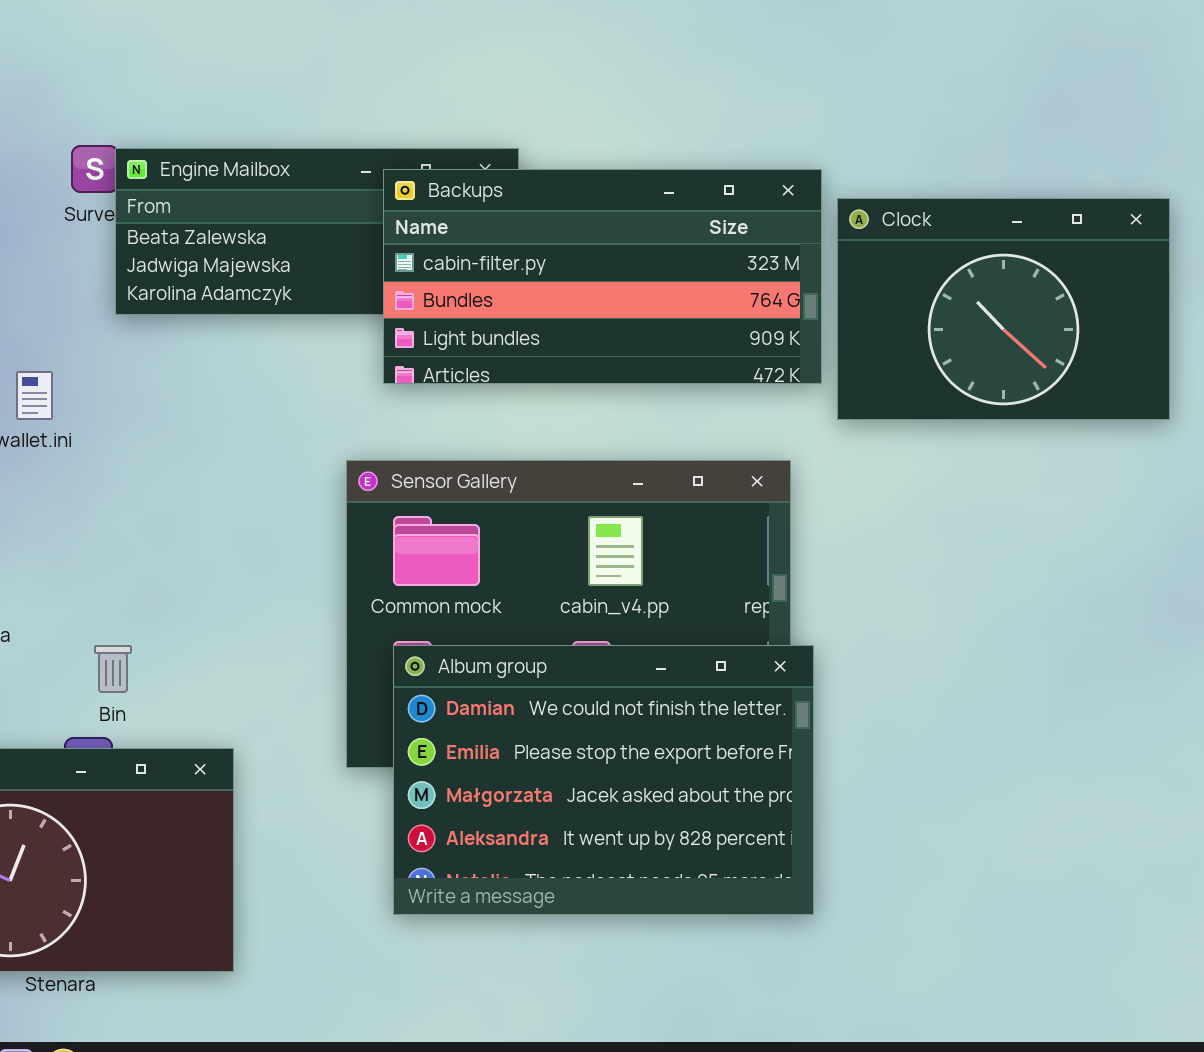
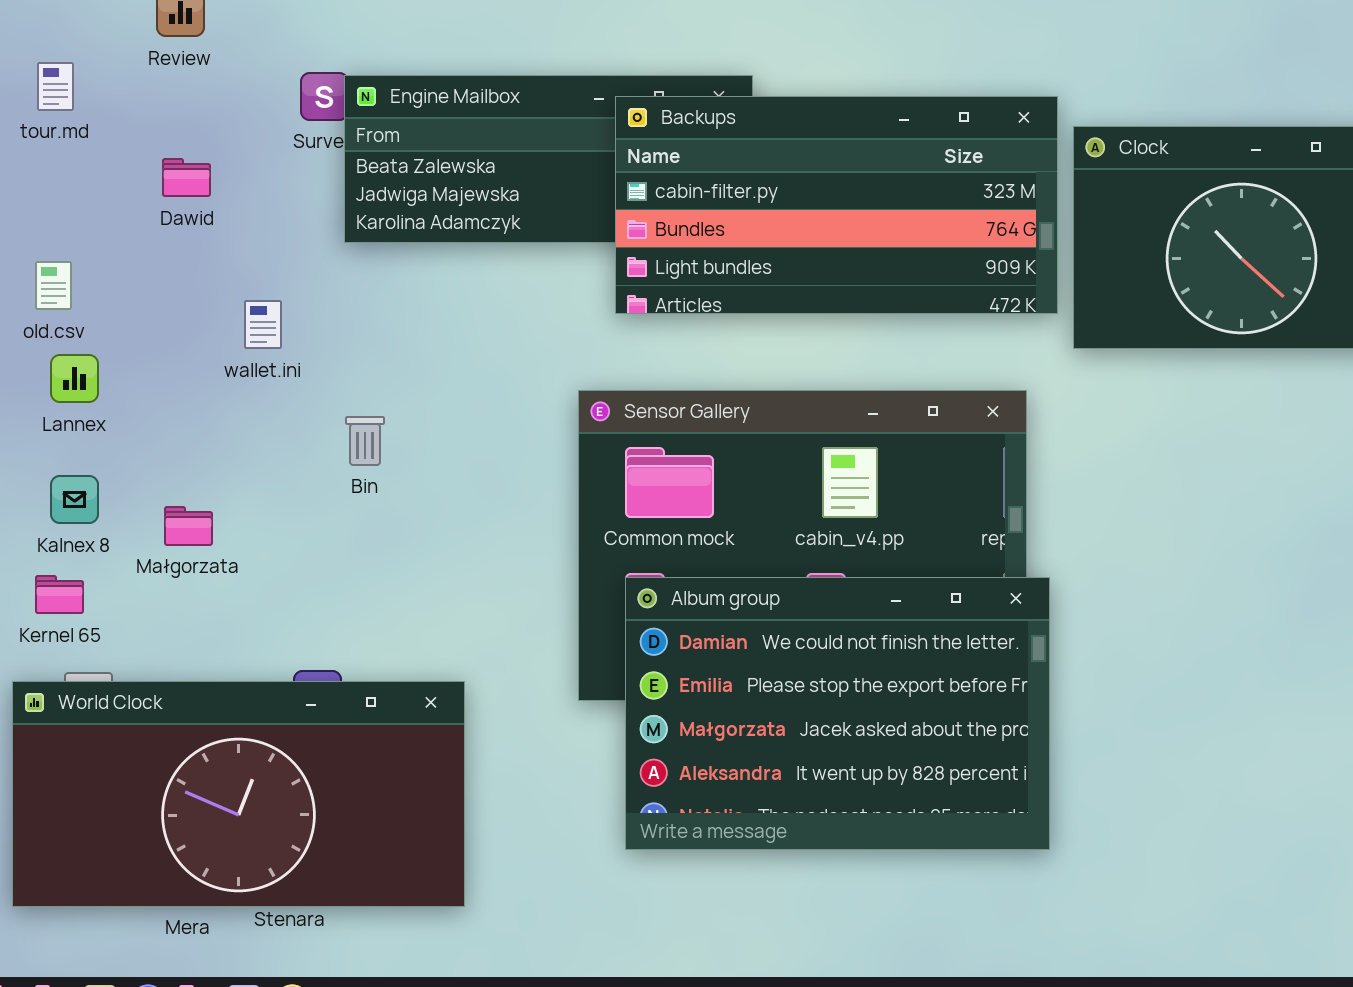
Bin: [94,645,132,693] -> [345,416,385,466], moved

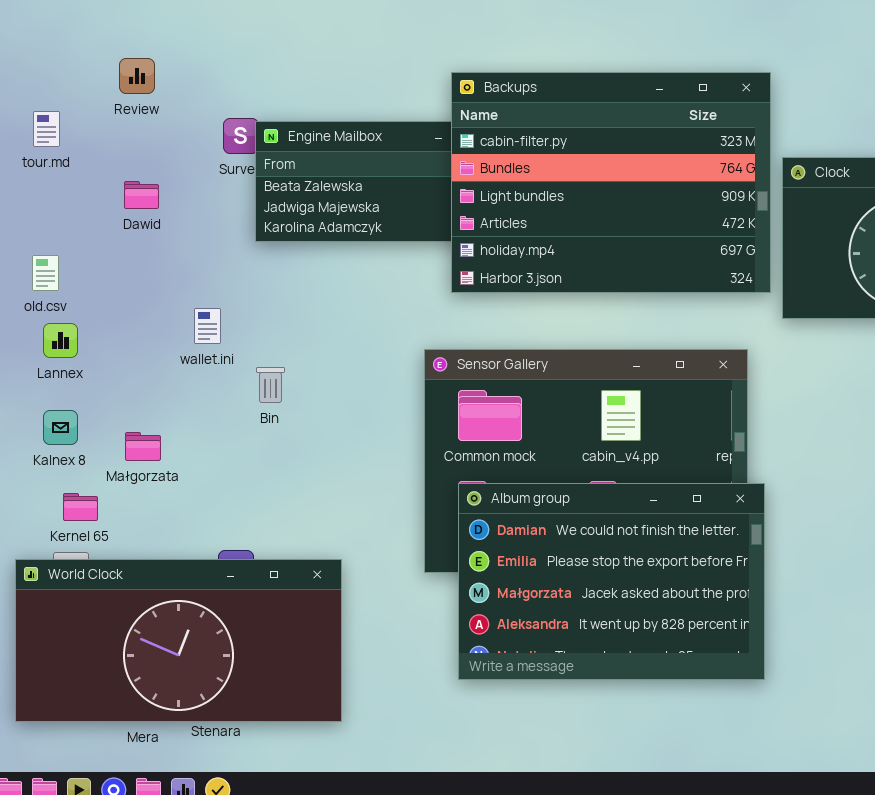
Backups: [615,96,1058,314] -> [451,72,771,293], resized
wallet.ini: [244,300,282,349] -> [194,308,221,344], moved
Kernel 65: [35,575,84,614] -> [63,493,98,521], moved

